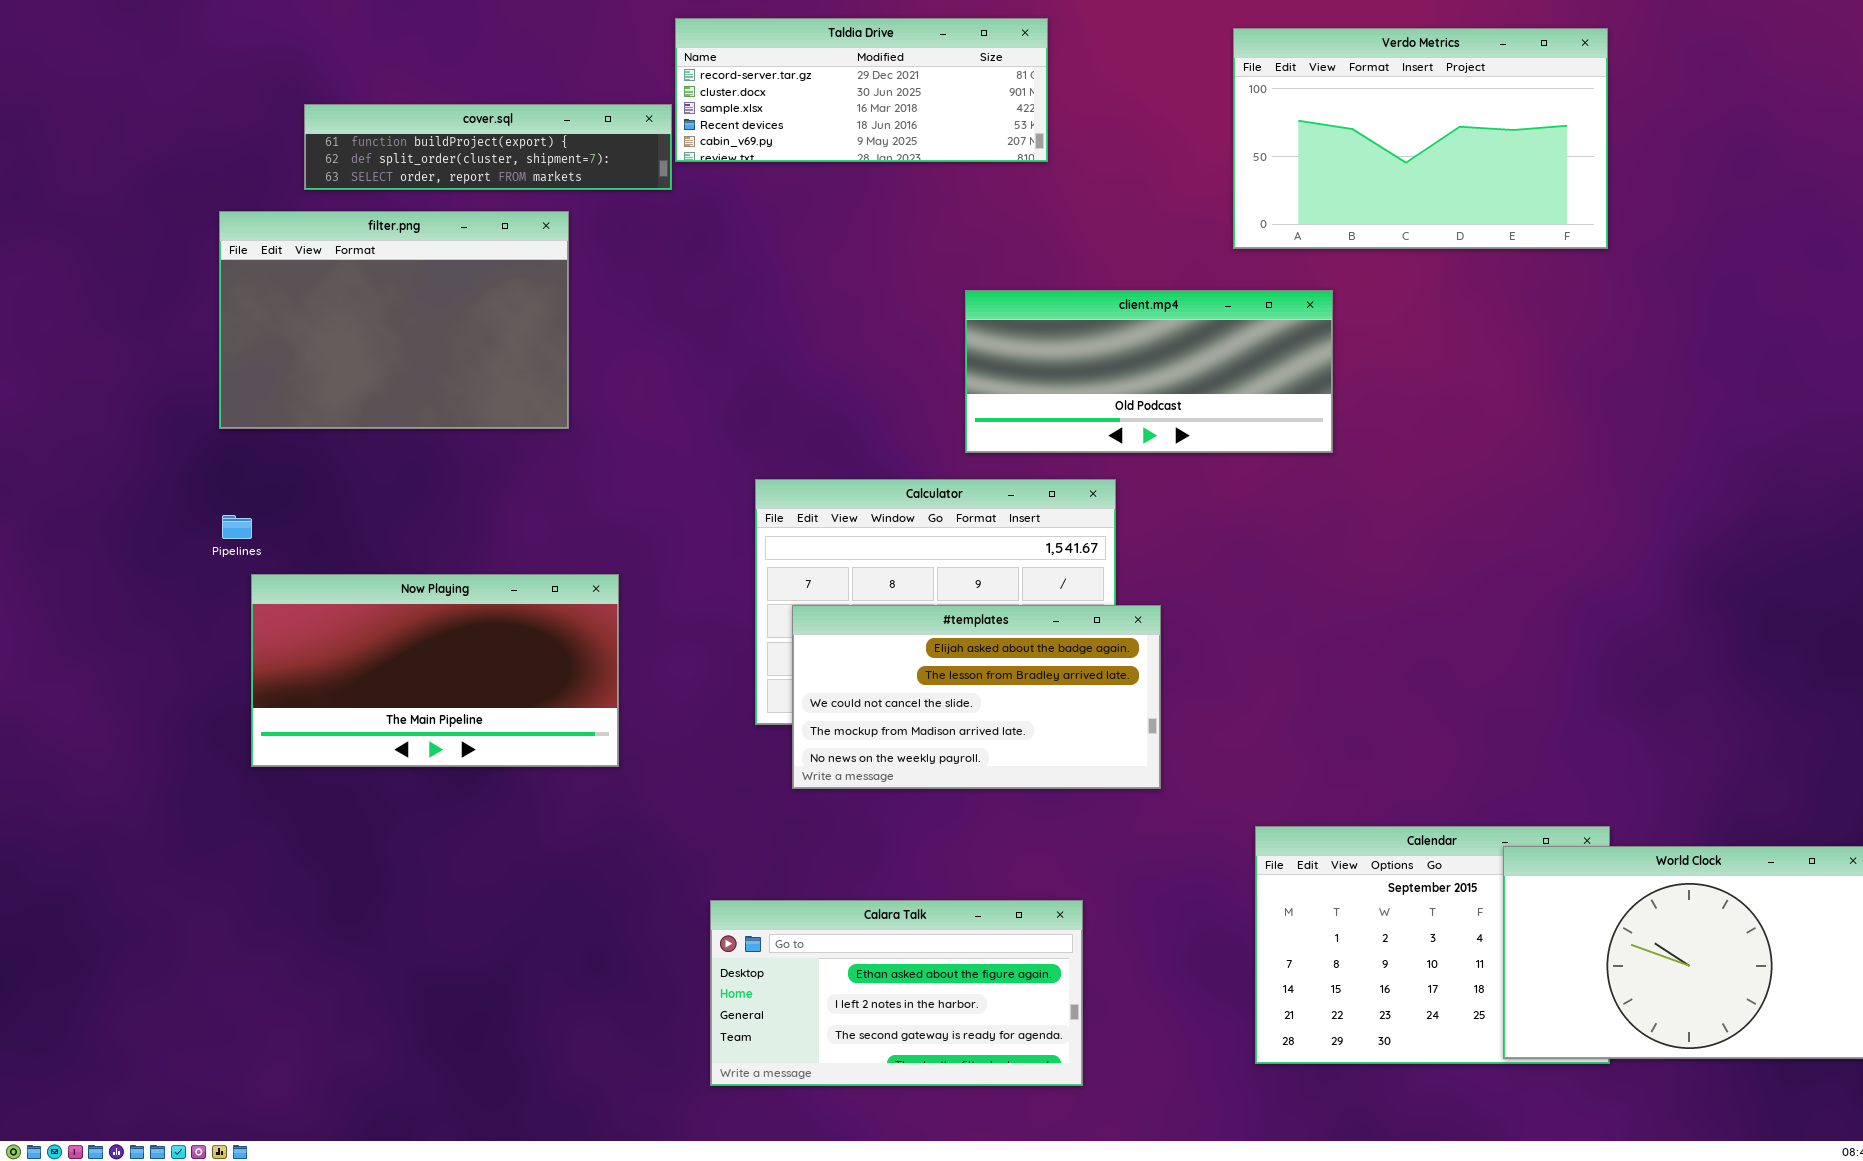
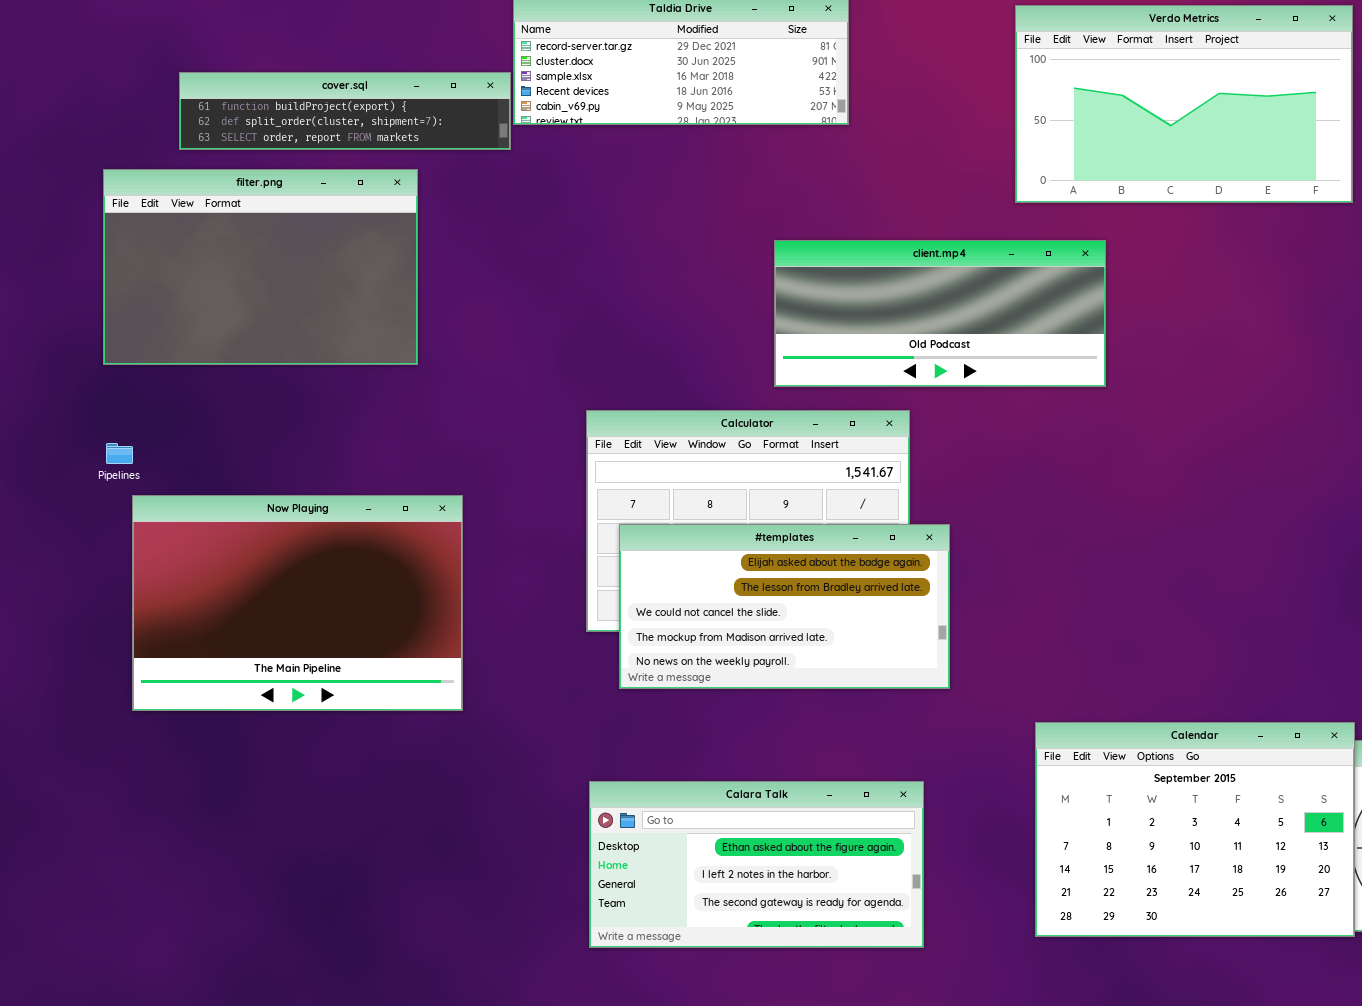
Now Playing: [251,574,619,767] -> [132,495,463,711], resized
Calendar: [1255,826,1610,1064] -> [1035,722,1355,937], raised
Calara Talk: [710,900,1083,1086] -> [589,781,924,948], moved

